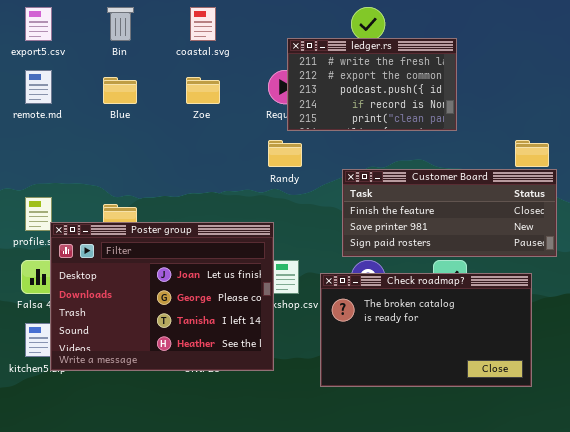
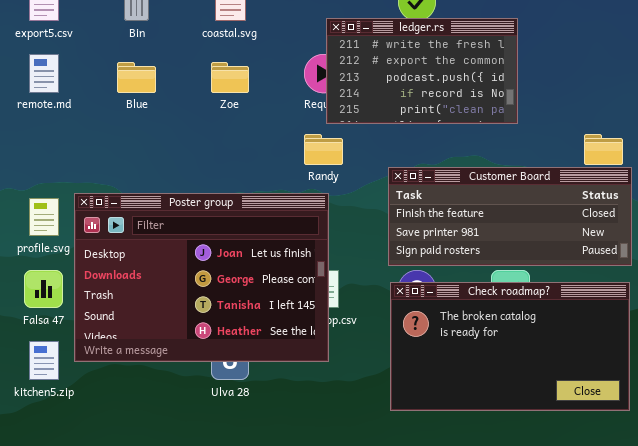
Poster group: [50,222,274,371] -> [74,193,329,362], moved
Check roadmap?: [320,273,532,387] -> [390,282,630,411], moved

